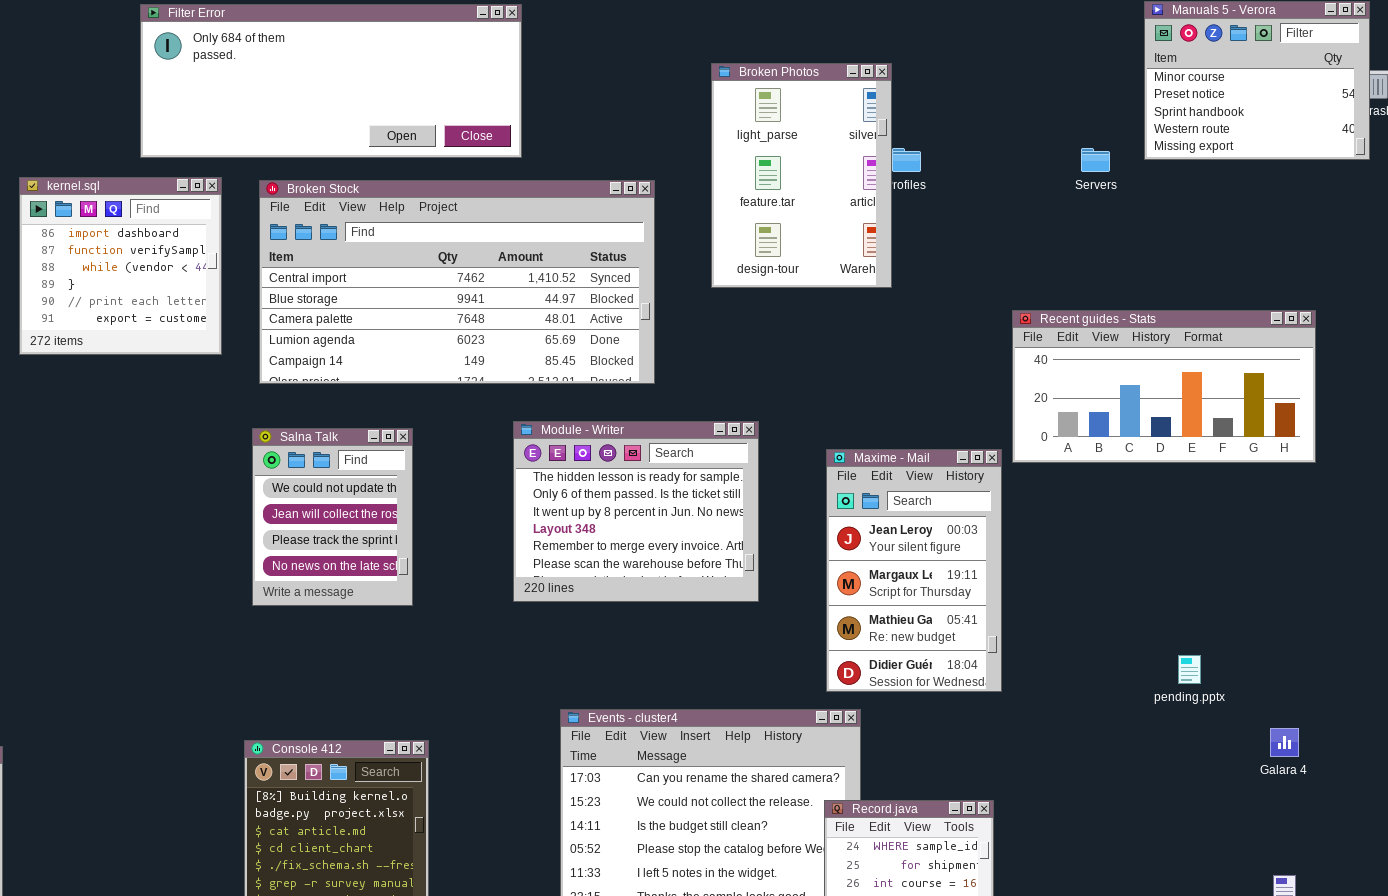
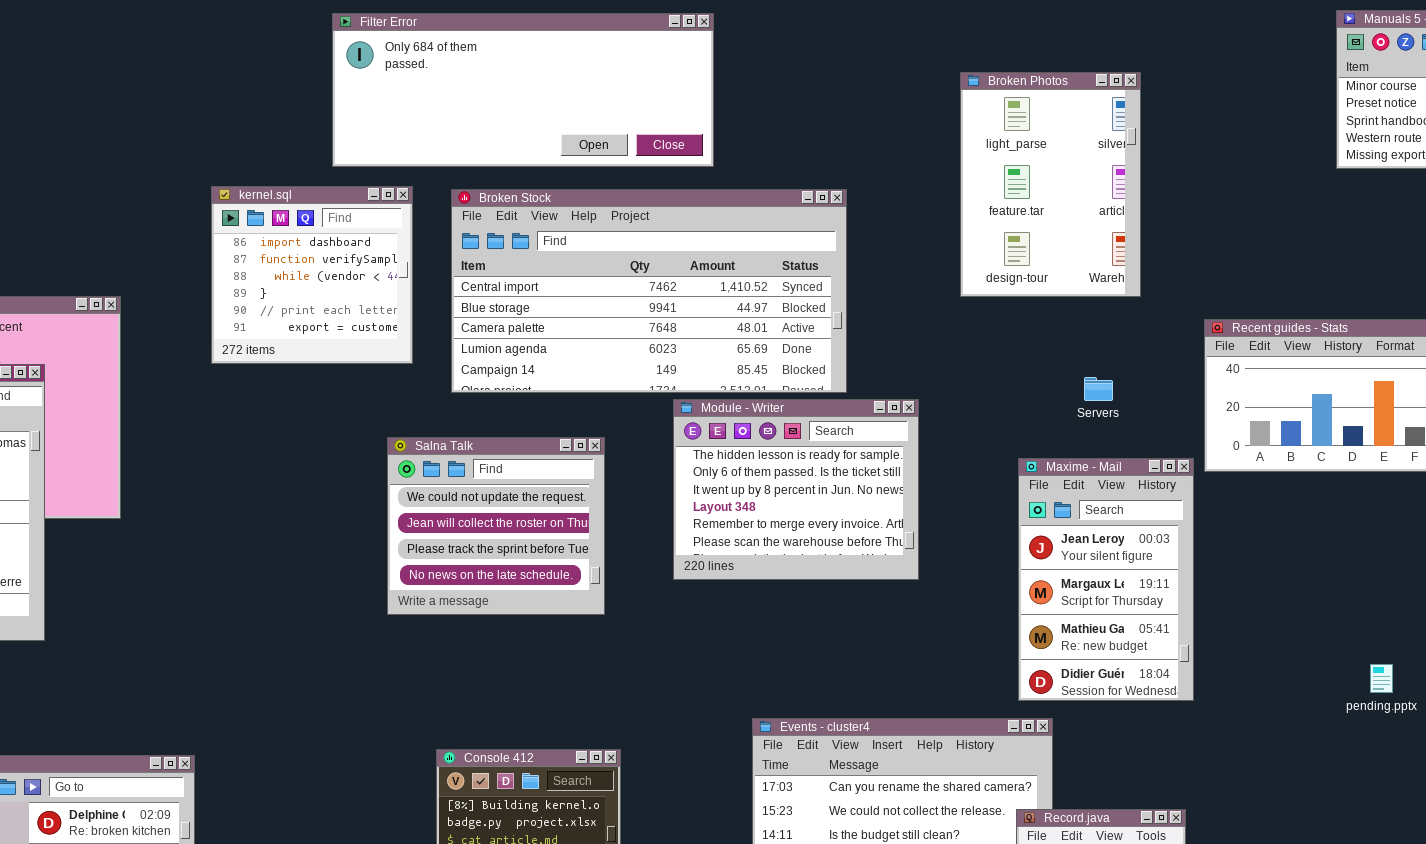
Broken Photos: [711,63,892,288] -> [960,72,1141,297], moved
Servers: [1081,148,1110,172] -> [1084,377,1113,401], moved
Module - Writer: [513,421,759,602] -> [673,399,919,580], moved
Salna Talk: [252,428,413,606] -> [387,437,605,615], resized

